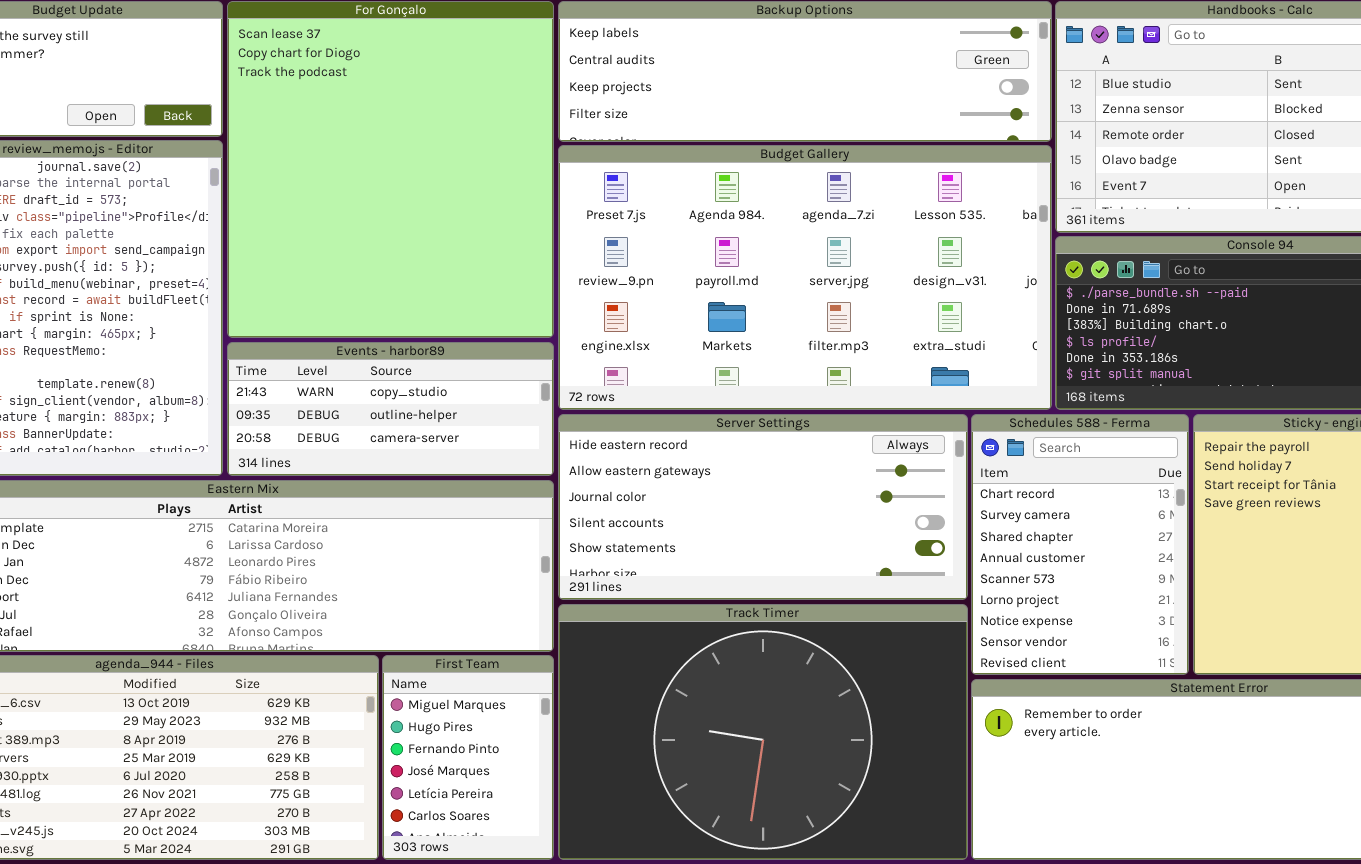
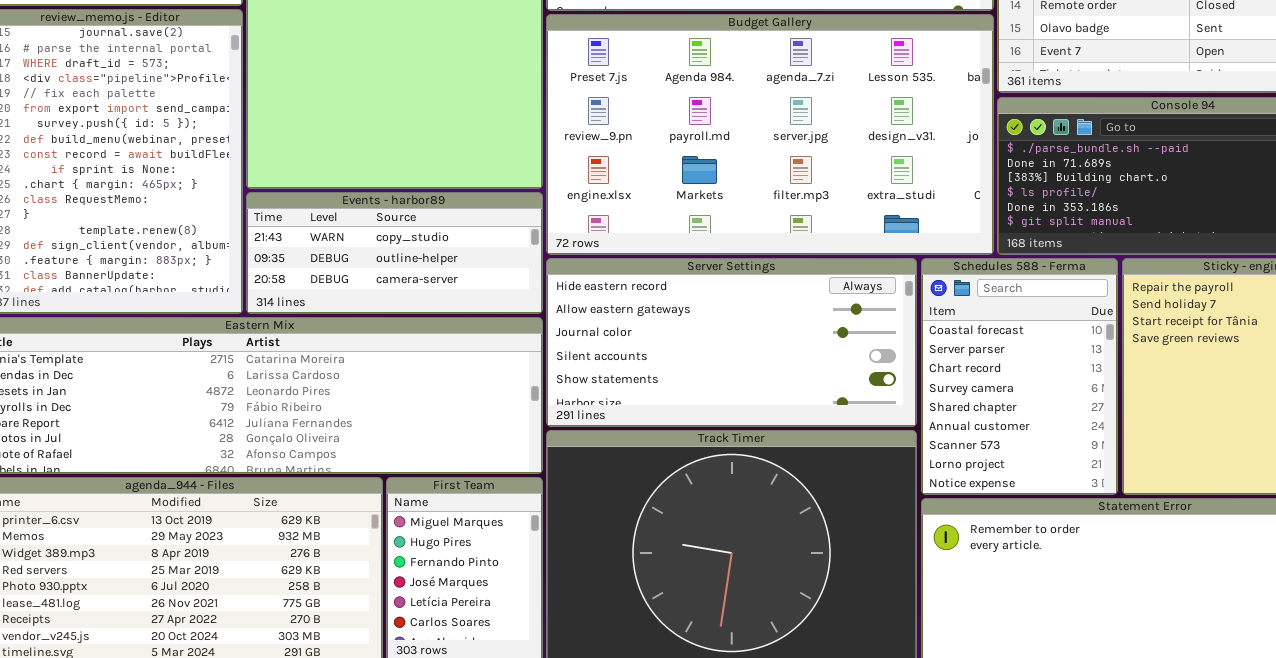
Schedules 588 - Ferma: [971,414,1189,675] -> [921,258,1118,495], scrolled up 2 rows

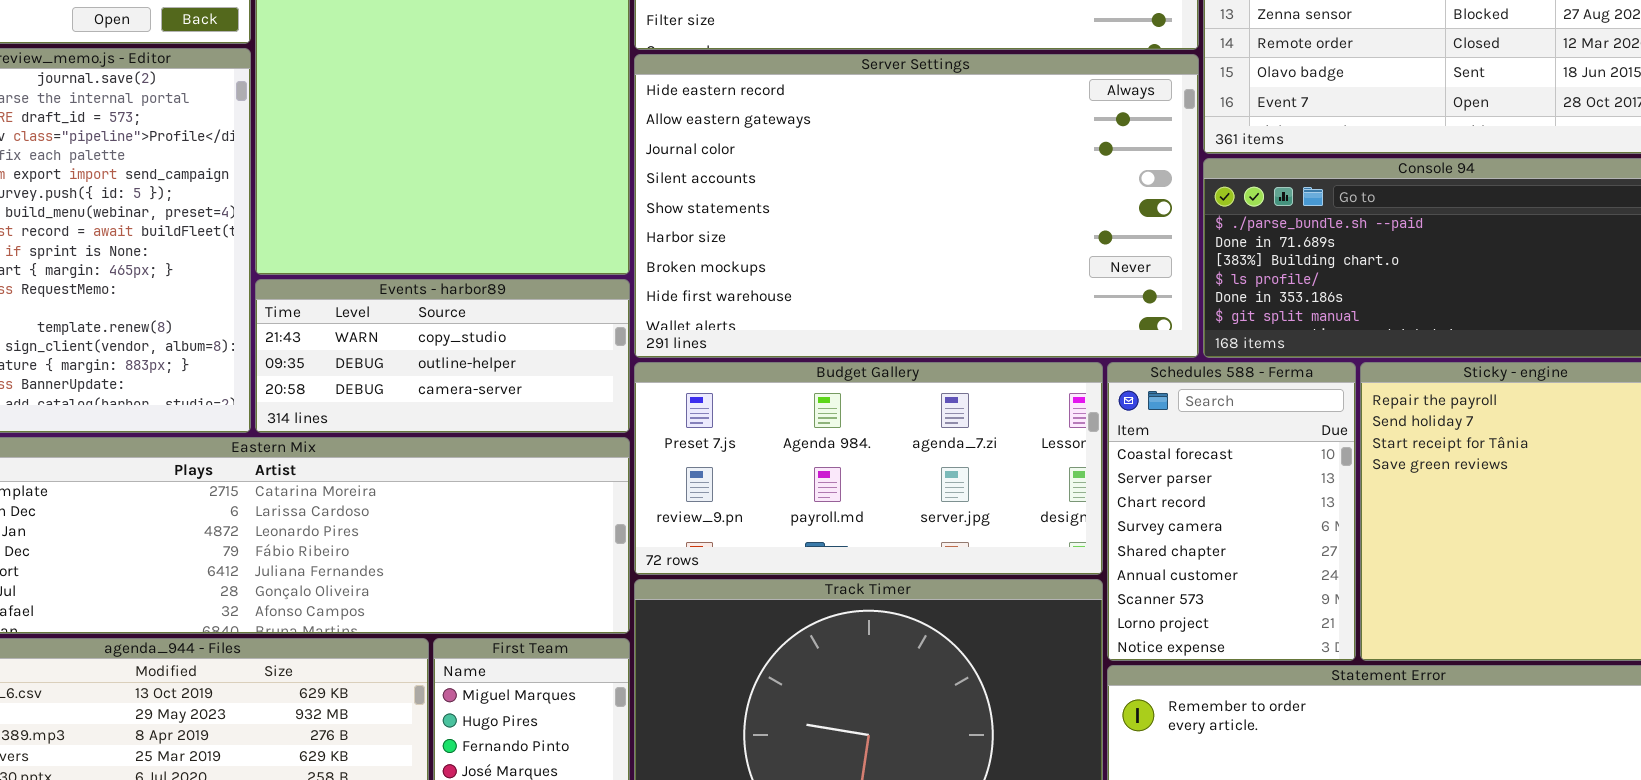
Budget Gallery: [546,14,994,255] -> [634,362,1103,575], moved, resized
Server Settings: [546,258,917,427] -> [634,54,1199,358], moved, resized

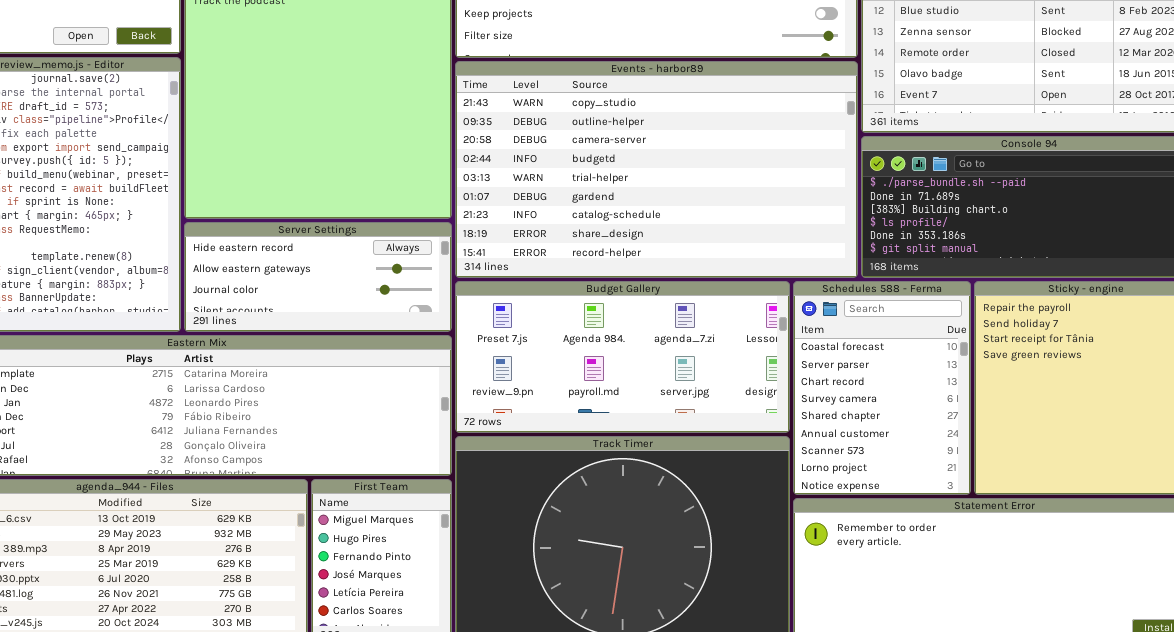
Server Settings: [634,54,1199,358] -> [184,222,452,332], moved, resized
Events - harbor89: [255,279,630,433] -> [455,61,858,278], moved, resized

